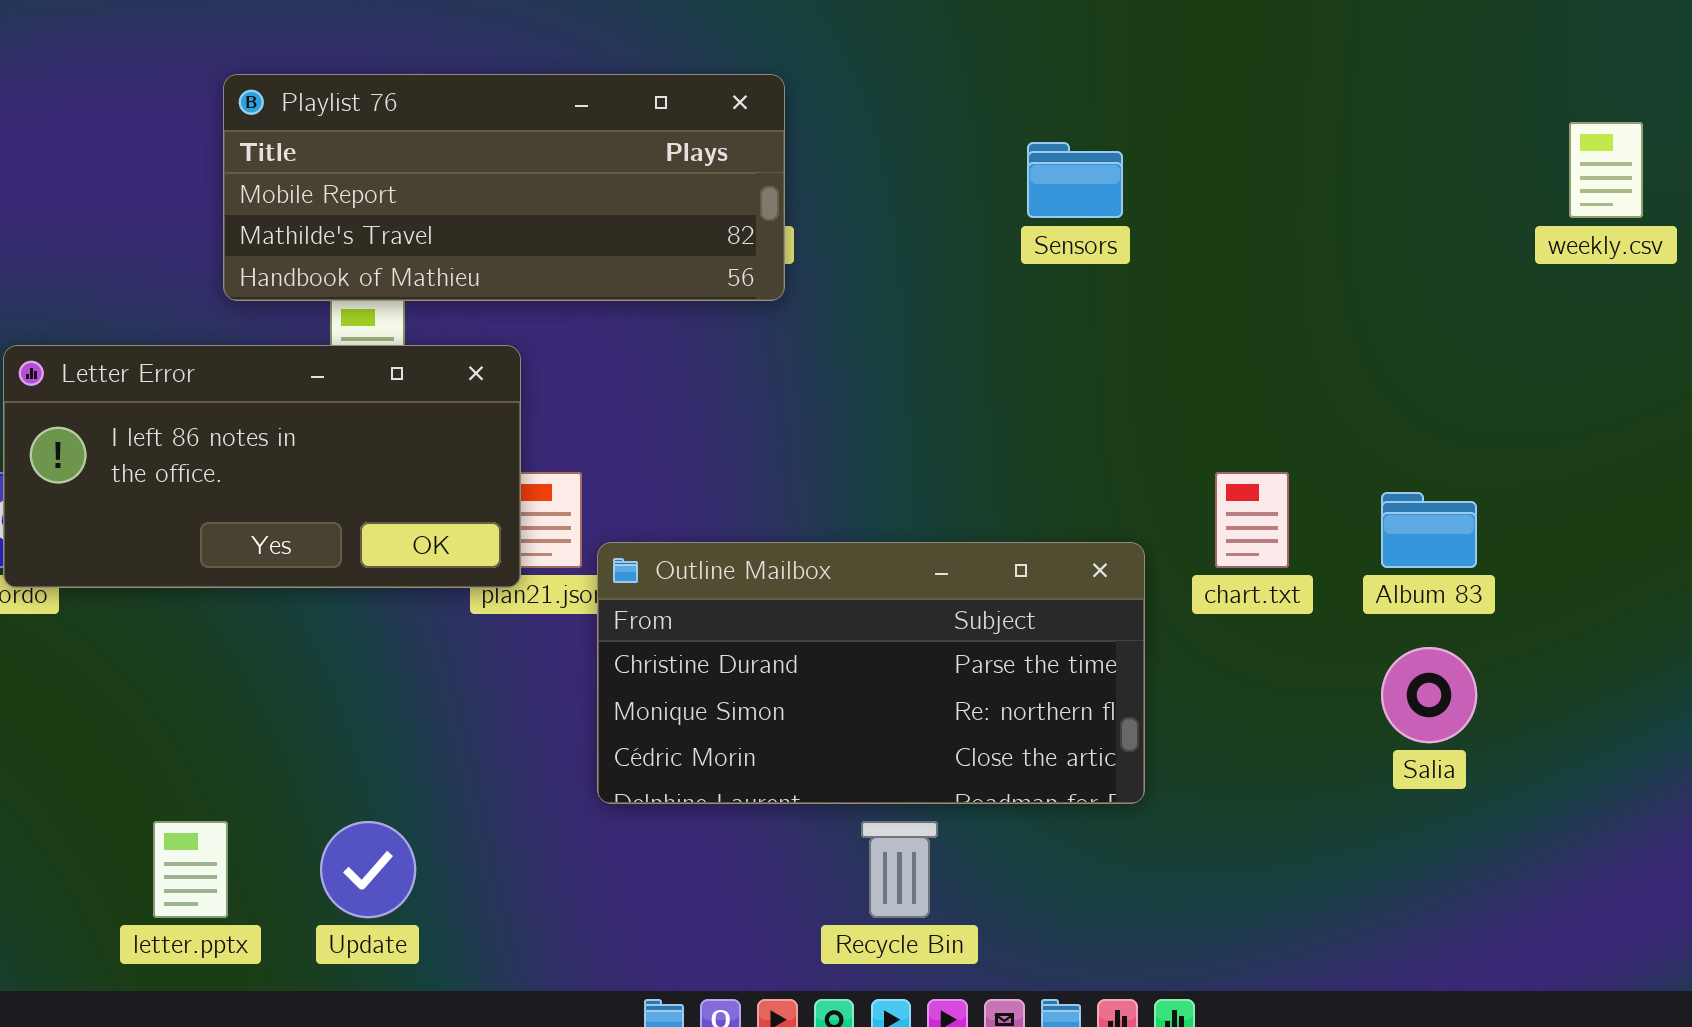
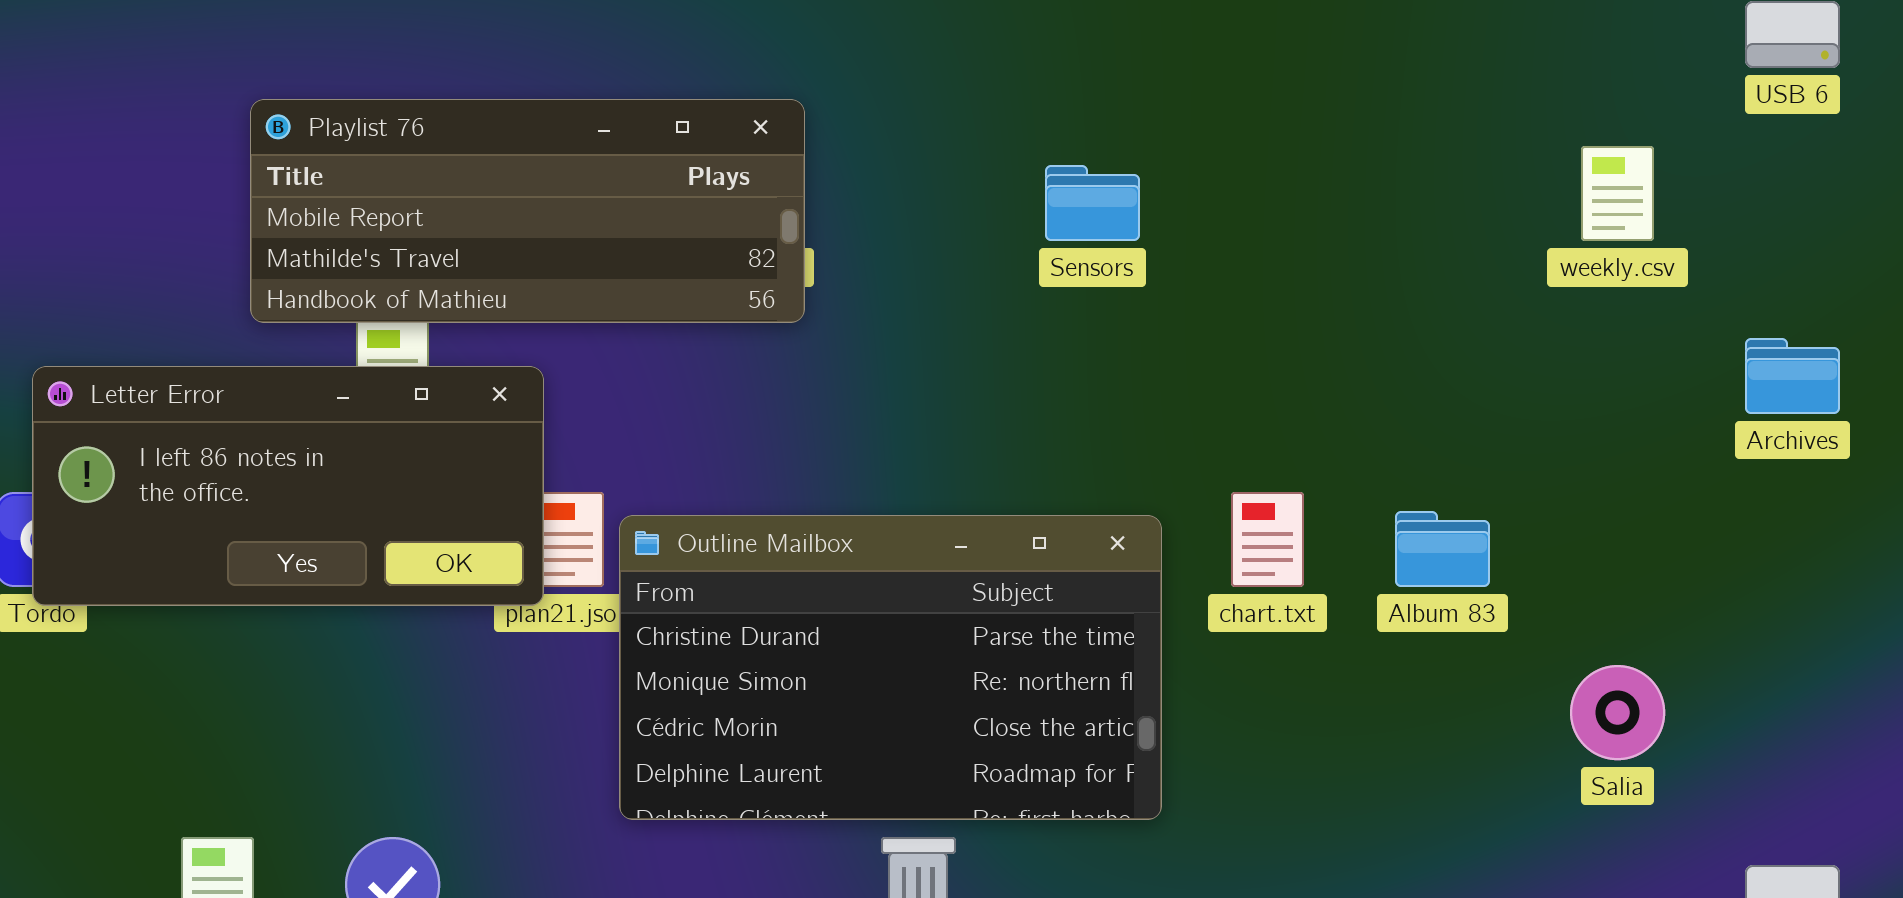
Outline Mailbox: [597,542,1145,804] -> [619,515,1162,820], resized
Salia: [1381,647,1477,743] -> [1570,665,1665,760], moved

